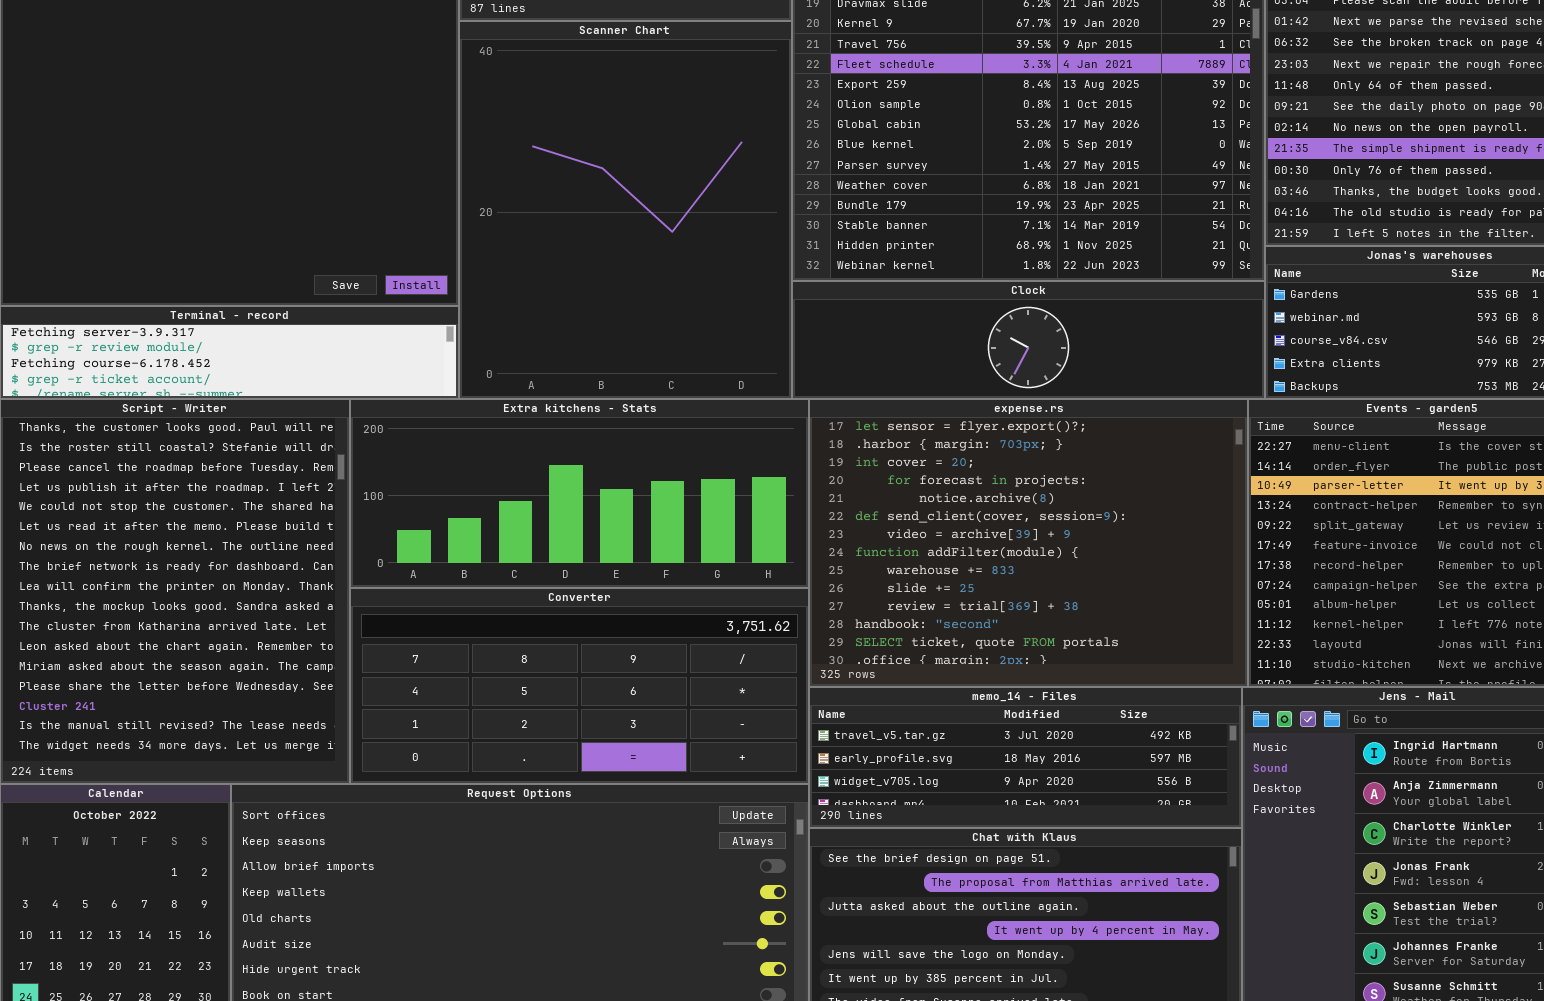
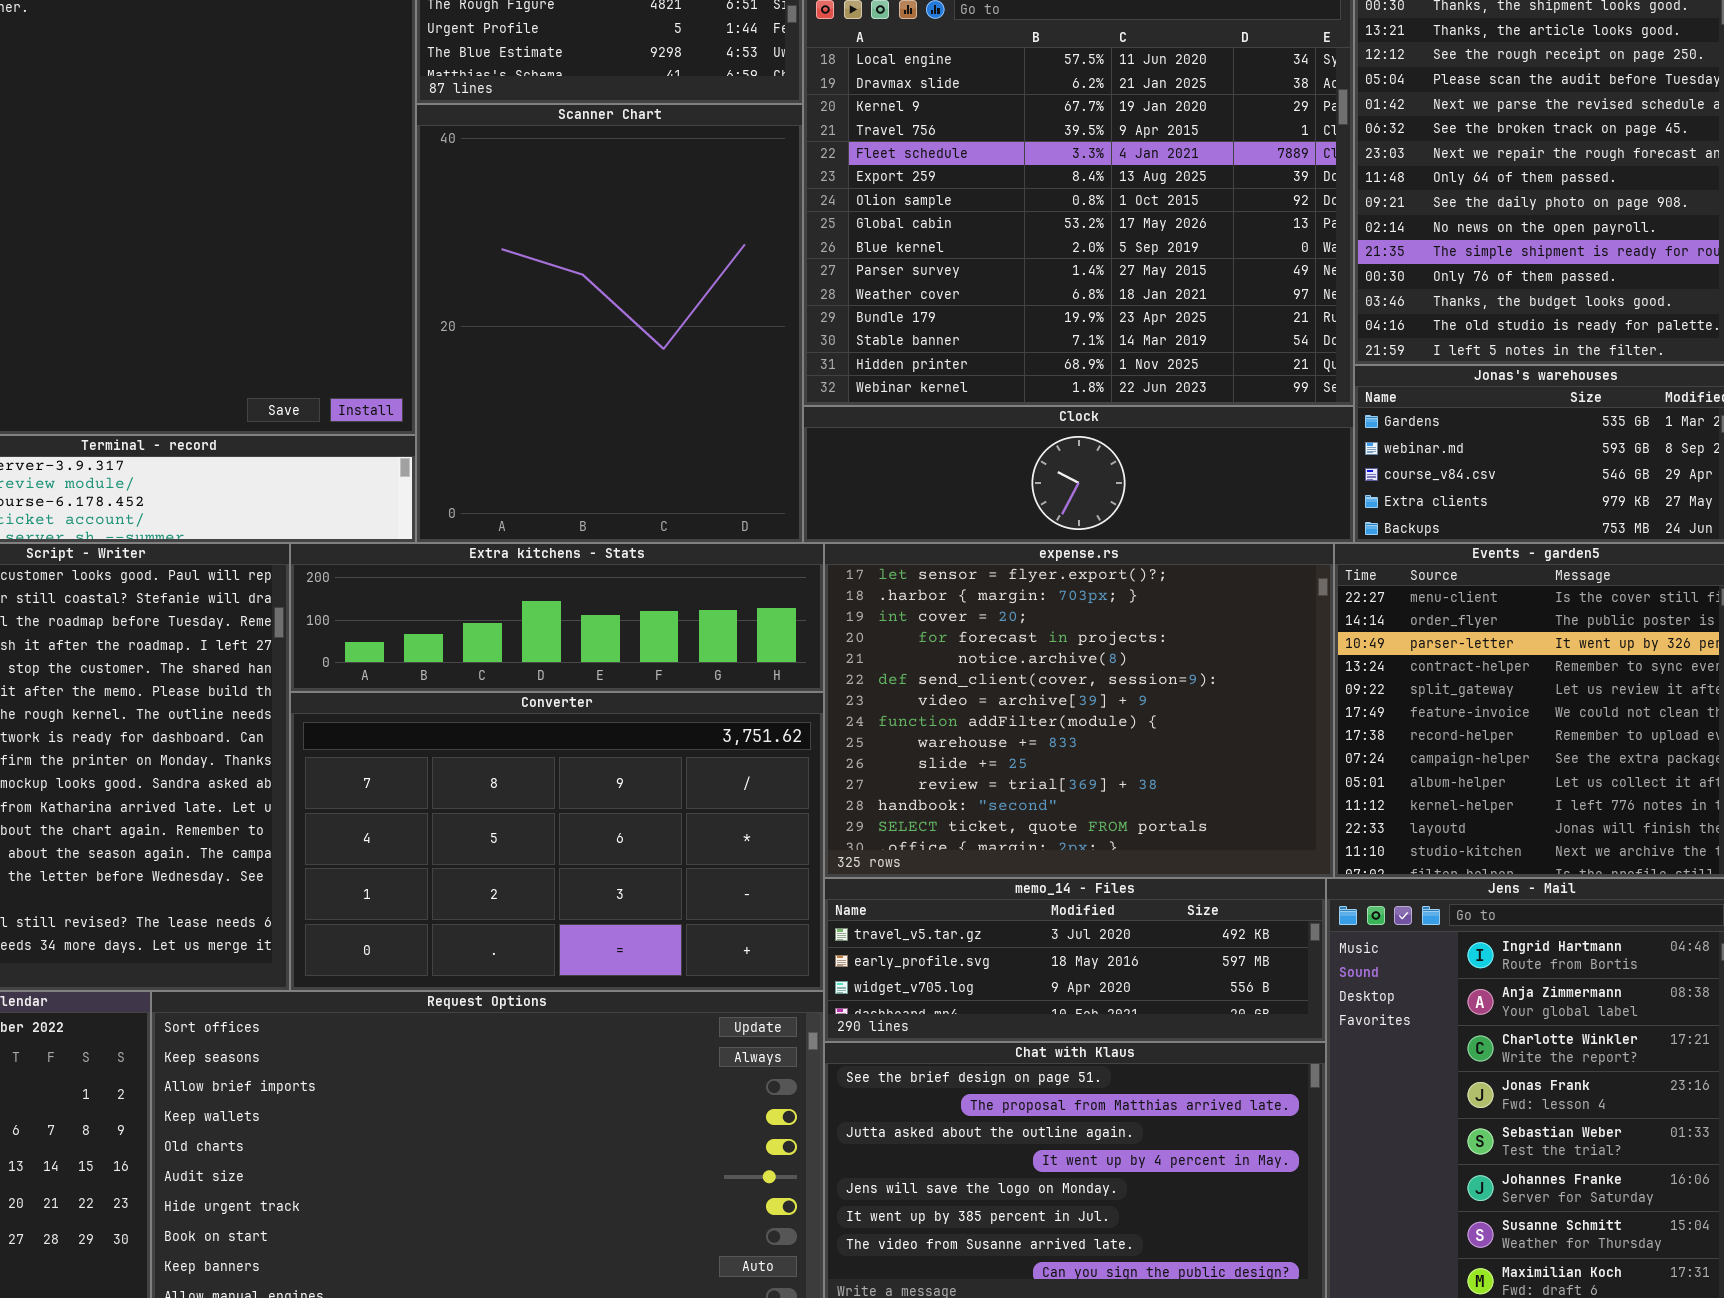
Extra kitchens - Stats: [350,399,809,588] -> [290,543,824,692], resized
Converter: [350,588,809,784] -> [290,692,824,991], resized

